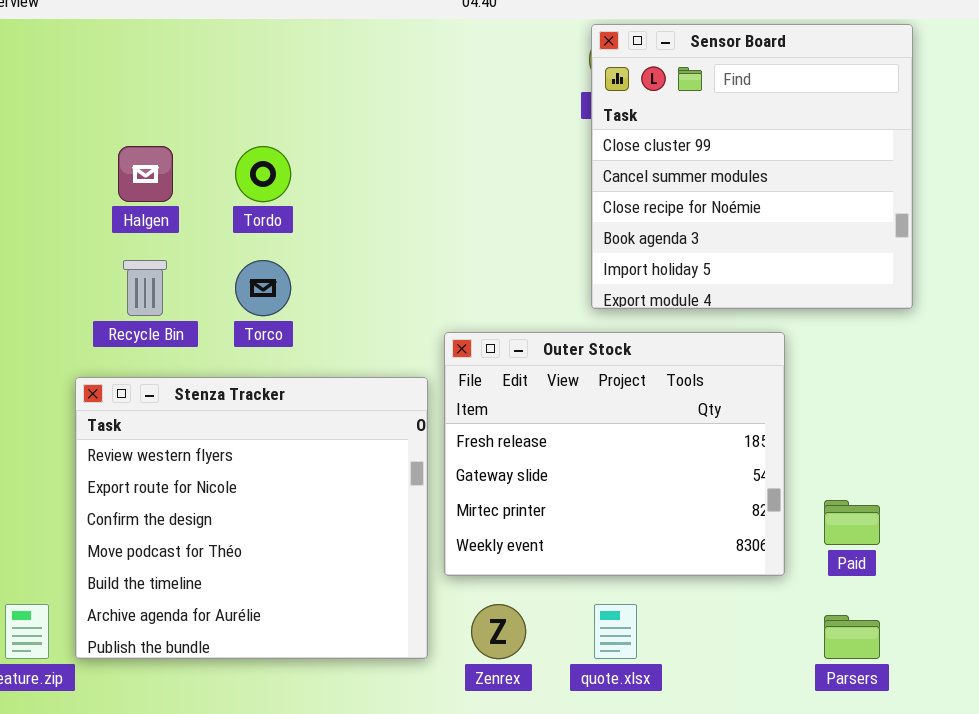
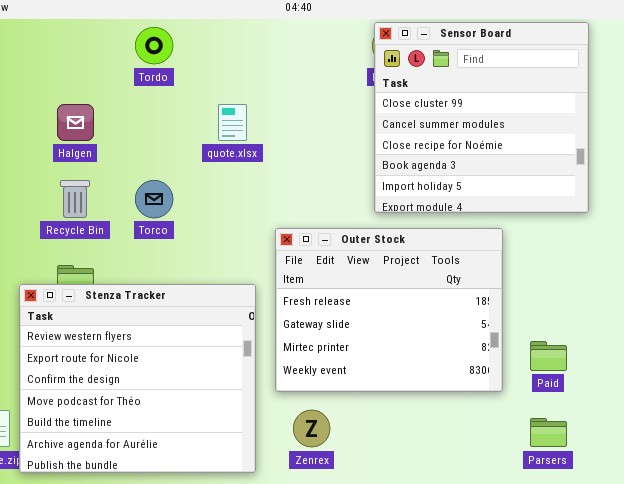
Tordo: [235,146,291,202] -> [135,27,173,64], moved
Stenza Tracker: [75,377,428,659] -> [19,284,256,473], moved
quote.xlsx: [594,604,637,659] -> [218,104,247,141], moved

